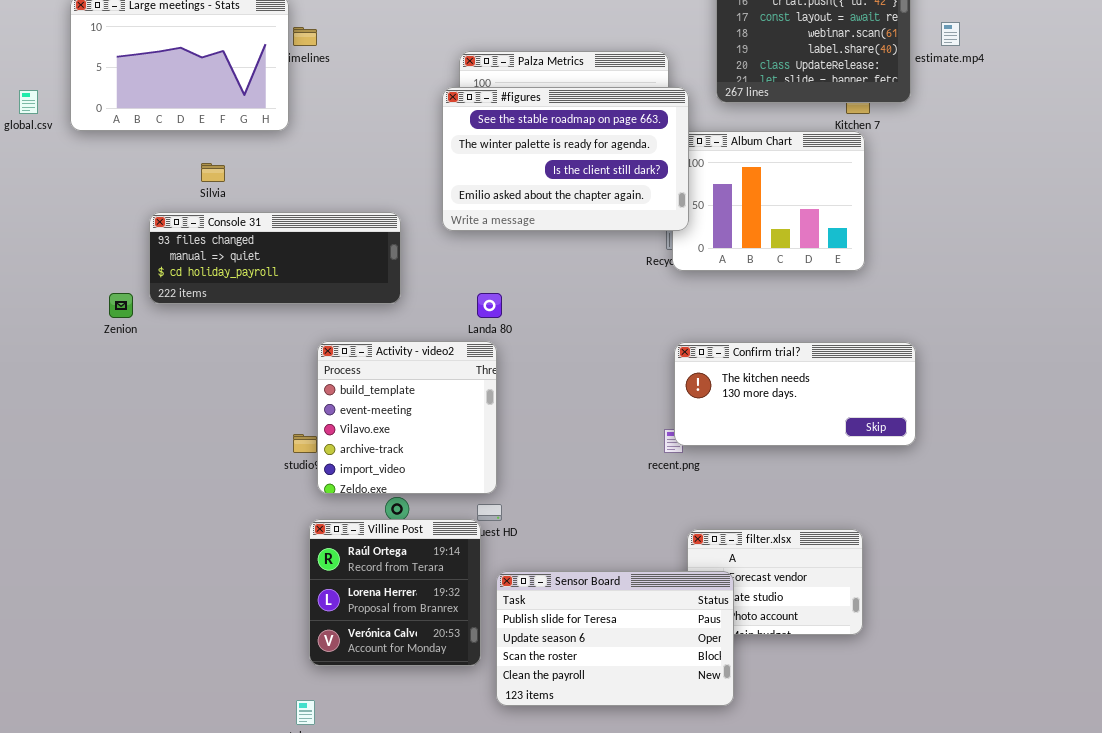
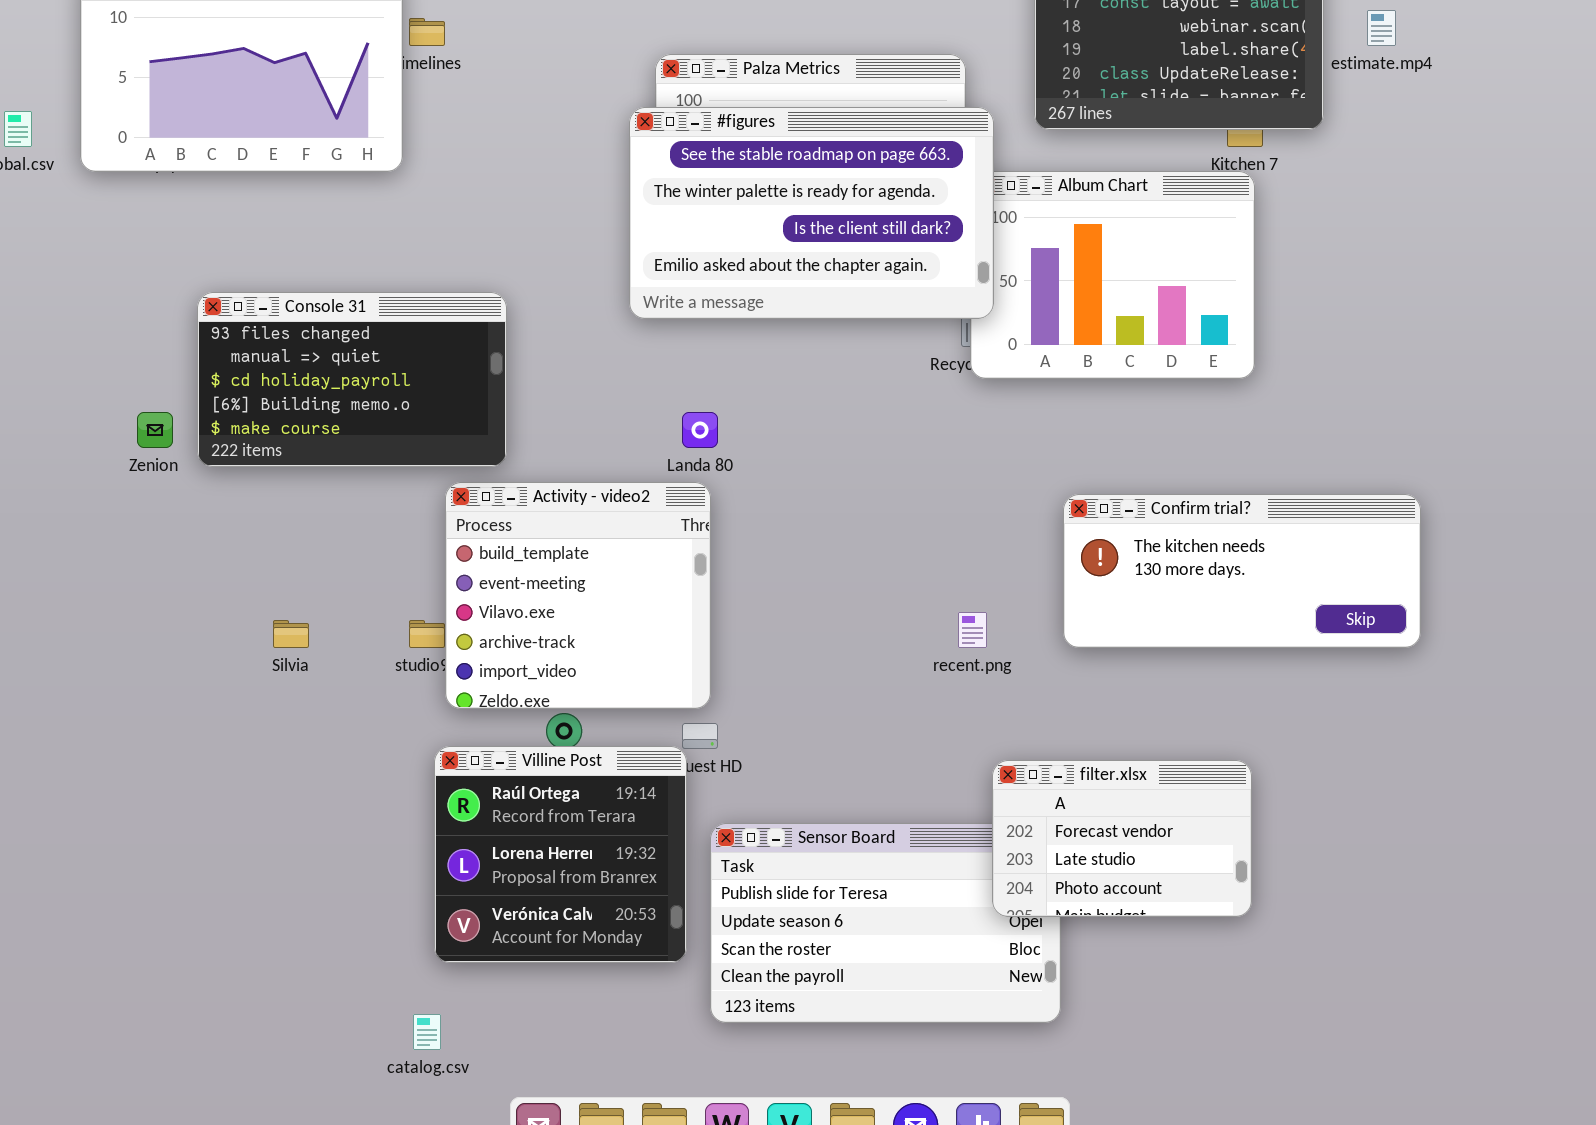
Silvia: [201,163,225,182] -> [273,620,309,648], moved
Console 31: [149,212,401,304] -> [197,292,507,467], resized
Confirm trial?: [674,342,916,446] -> [1063,494,1421,648], moved
filter.xlsx: [687,529,863,635] -> [992,760,1252,917], raised

